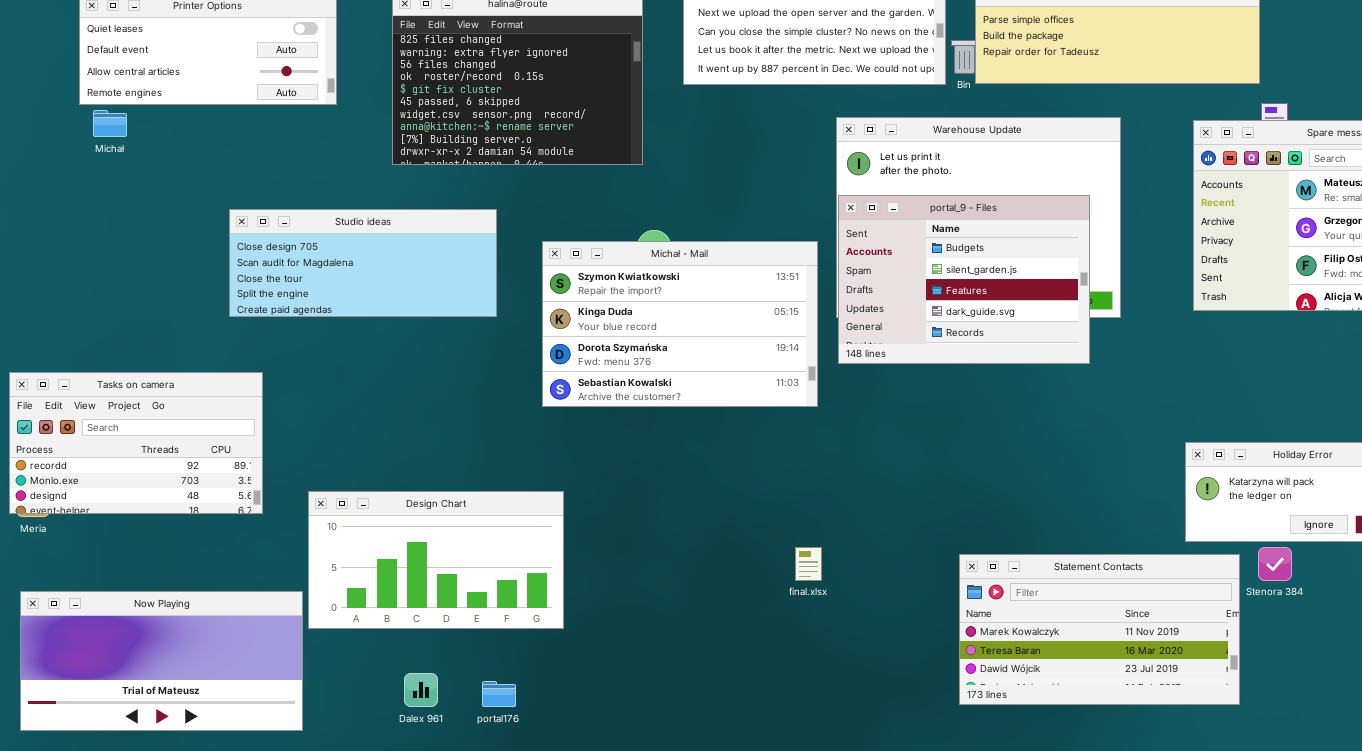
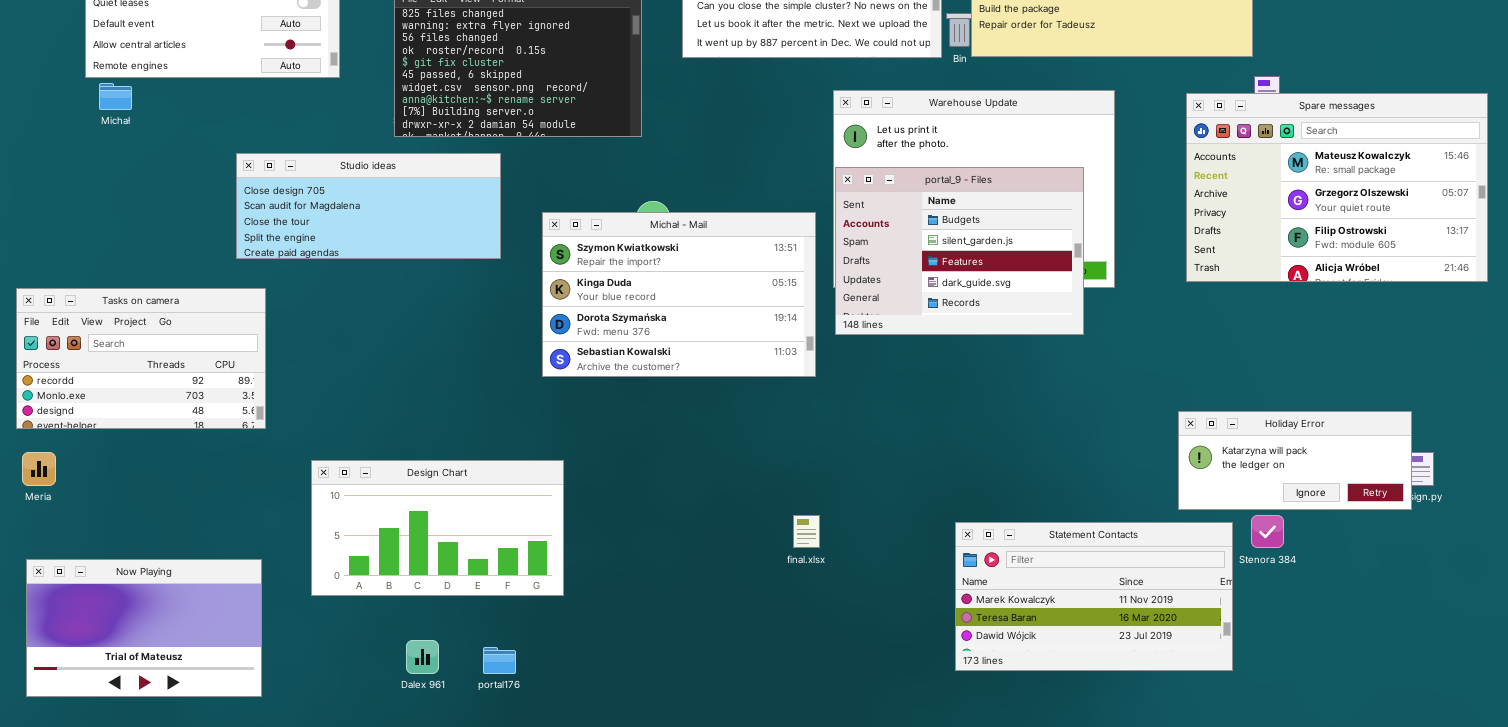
Studio ideas: [229,209,497,317] -> [236,153,501,259], moved
Tasks on camera: [9,372,263,514] -> [16,288,266,429], moved
Now Playing: [20,591,303,731] -> [26,559,262,697], resized

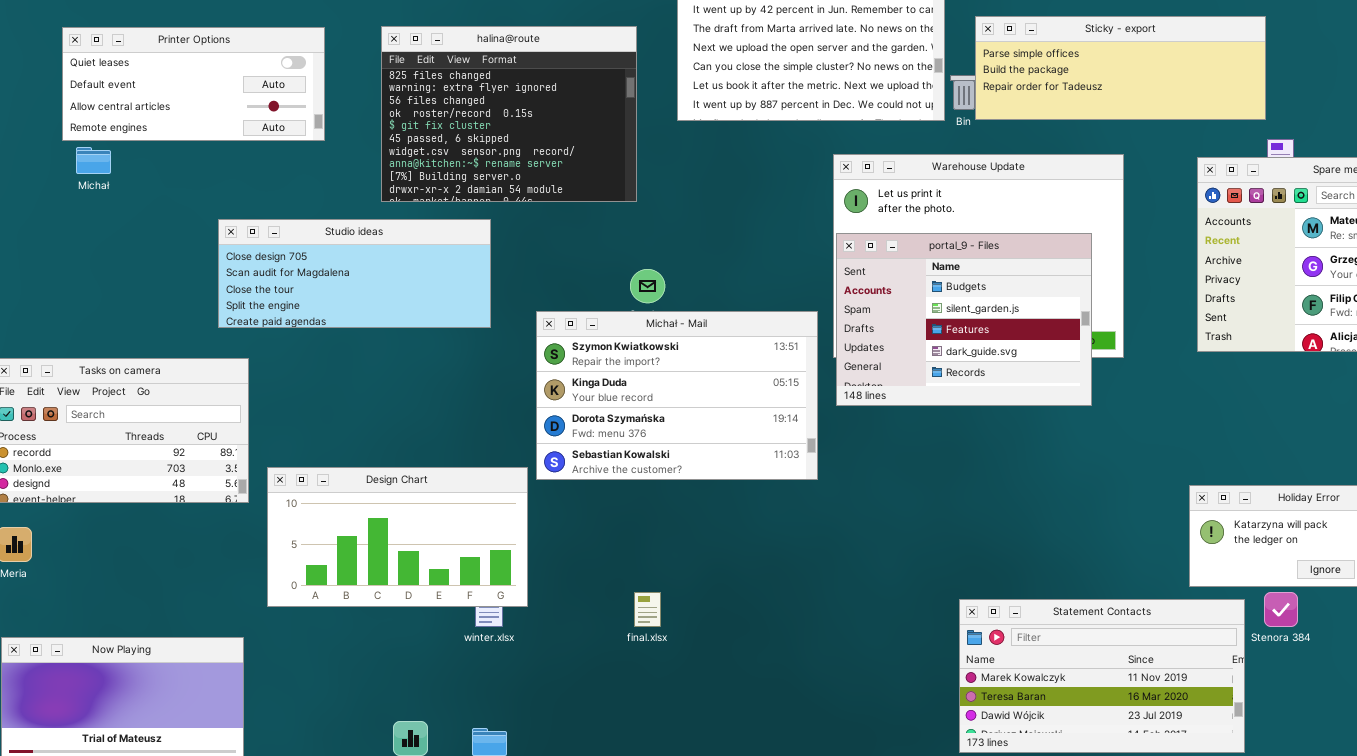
Michał - Mail: [542,212,816,377] -> [536,311,818,480], moved
Design Chart: [311,460,564,596] -> [267,467,528,607], moved
final.xlsx: [793,515,820,548] -> [634,592,661,627], moved

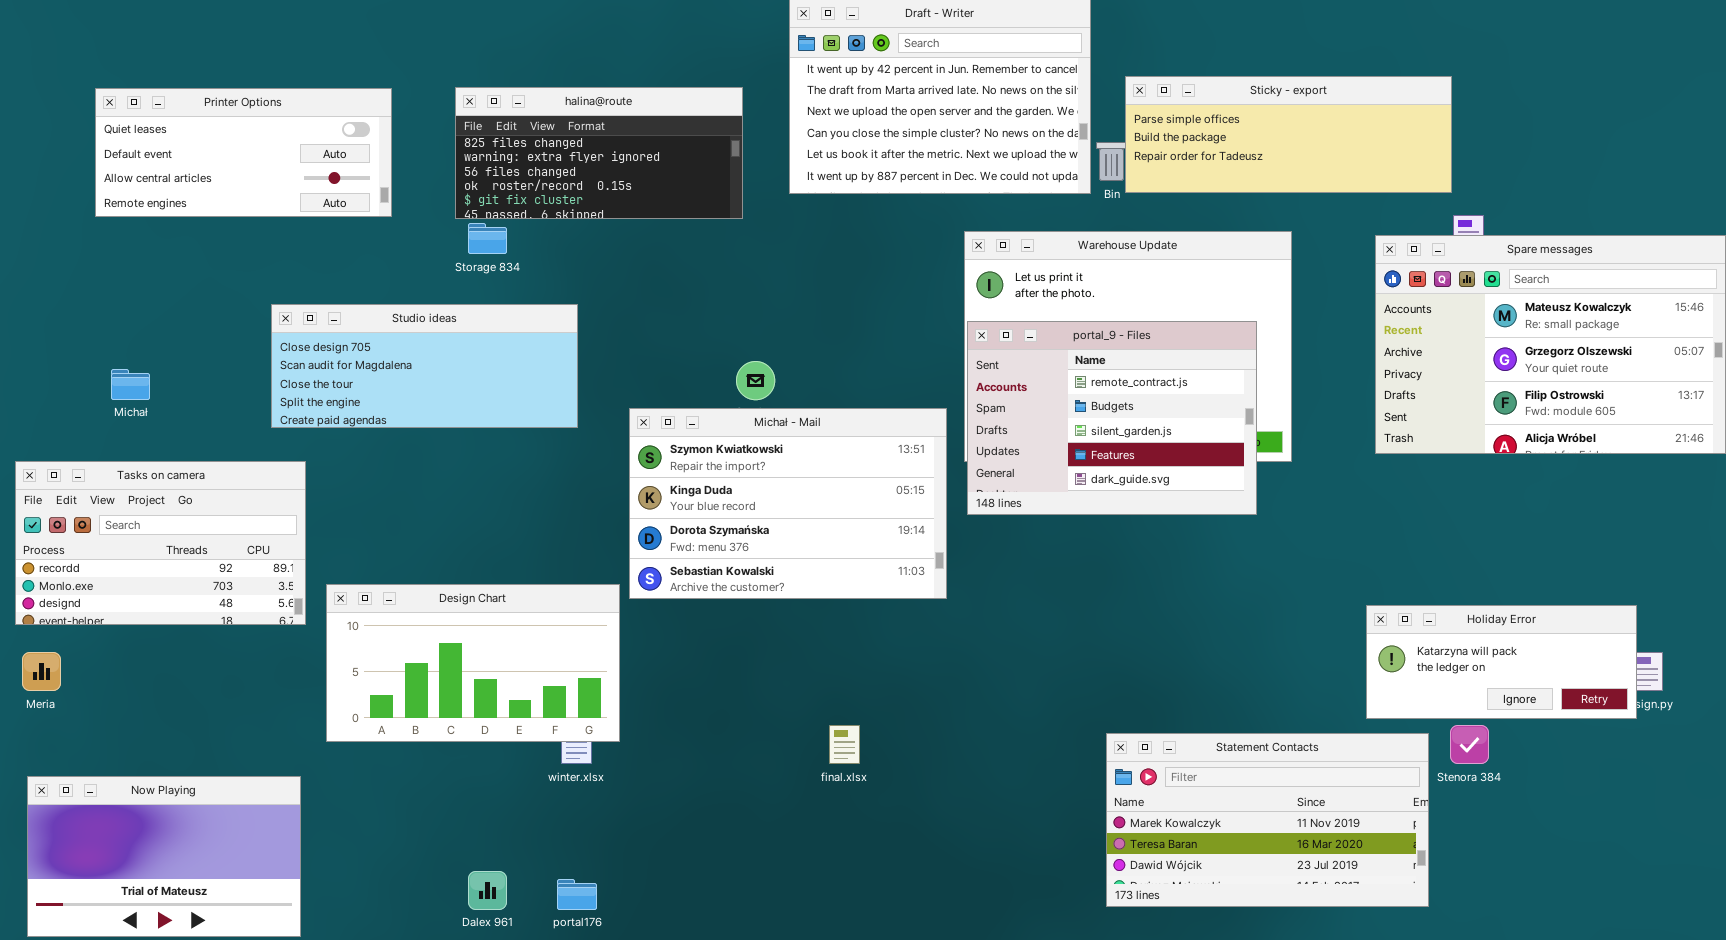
halina@route: [381,26,637,202] -> [455,87,743,219], resized
Michał: [76,147,111,174] -> [111,369,150,400], moved
portal_9 - Files: [836,233,1092,406] -> [967,321,1257,515], scrolled up 1 row
final.xlsx: [634,592,661,627] -> [829,725,860,764], moved

